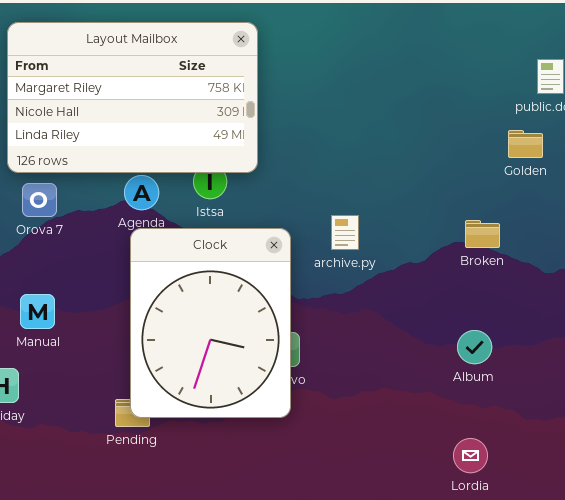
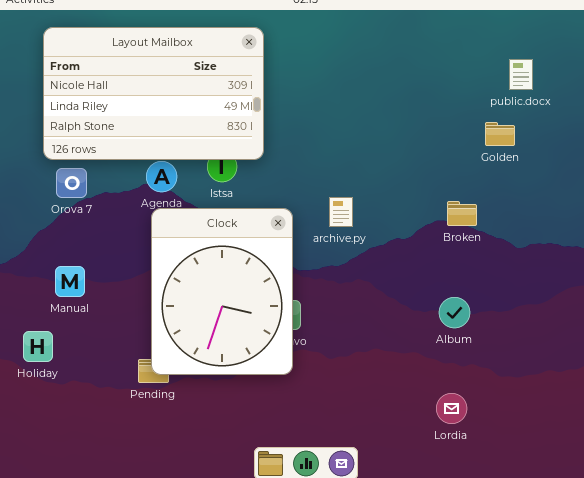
Layout Mailbox: [7,22,258,173] -> [43,27,264,160], scrolled down 1 row

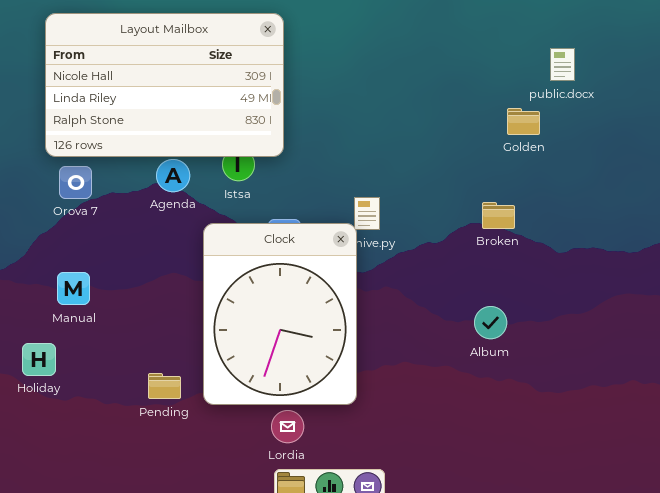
Golden: [485,122,515,146] -> [507,108,540,135], moved
Clock: [151,208,293,375] -> [203,223,357,405], moved
Lordia: [436,393,467,424] -> [271,410,304,443], moved

